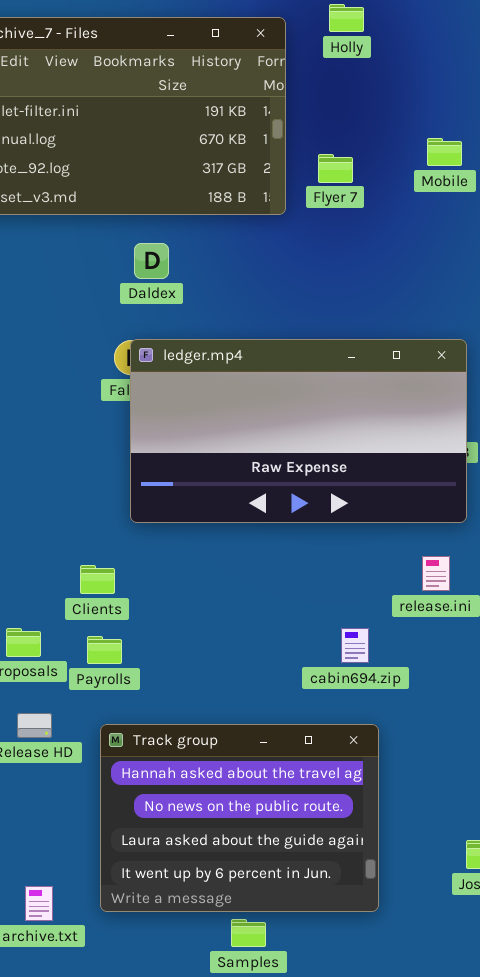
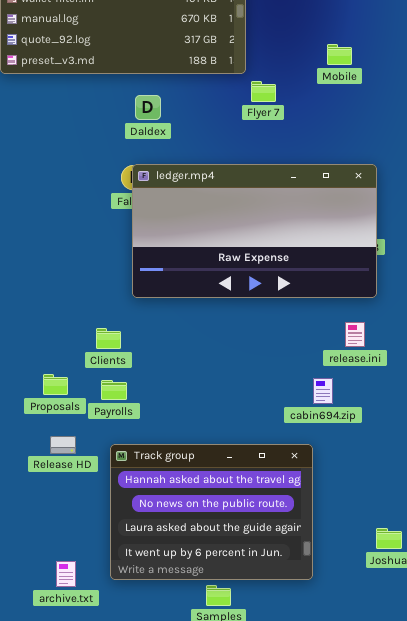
Mobile: [427,138,462,166] -> [327,44,352,65], moved
Flyer 7: [318,154,353,183] -> [251,81,276,102], moved
cabin694.zip: [341,628,369,663] -> [313,378,333,404], moved

